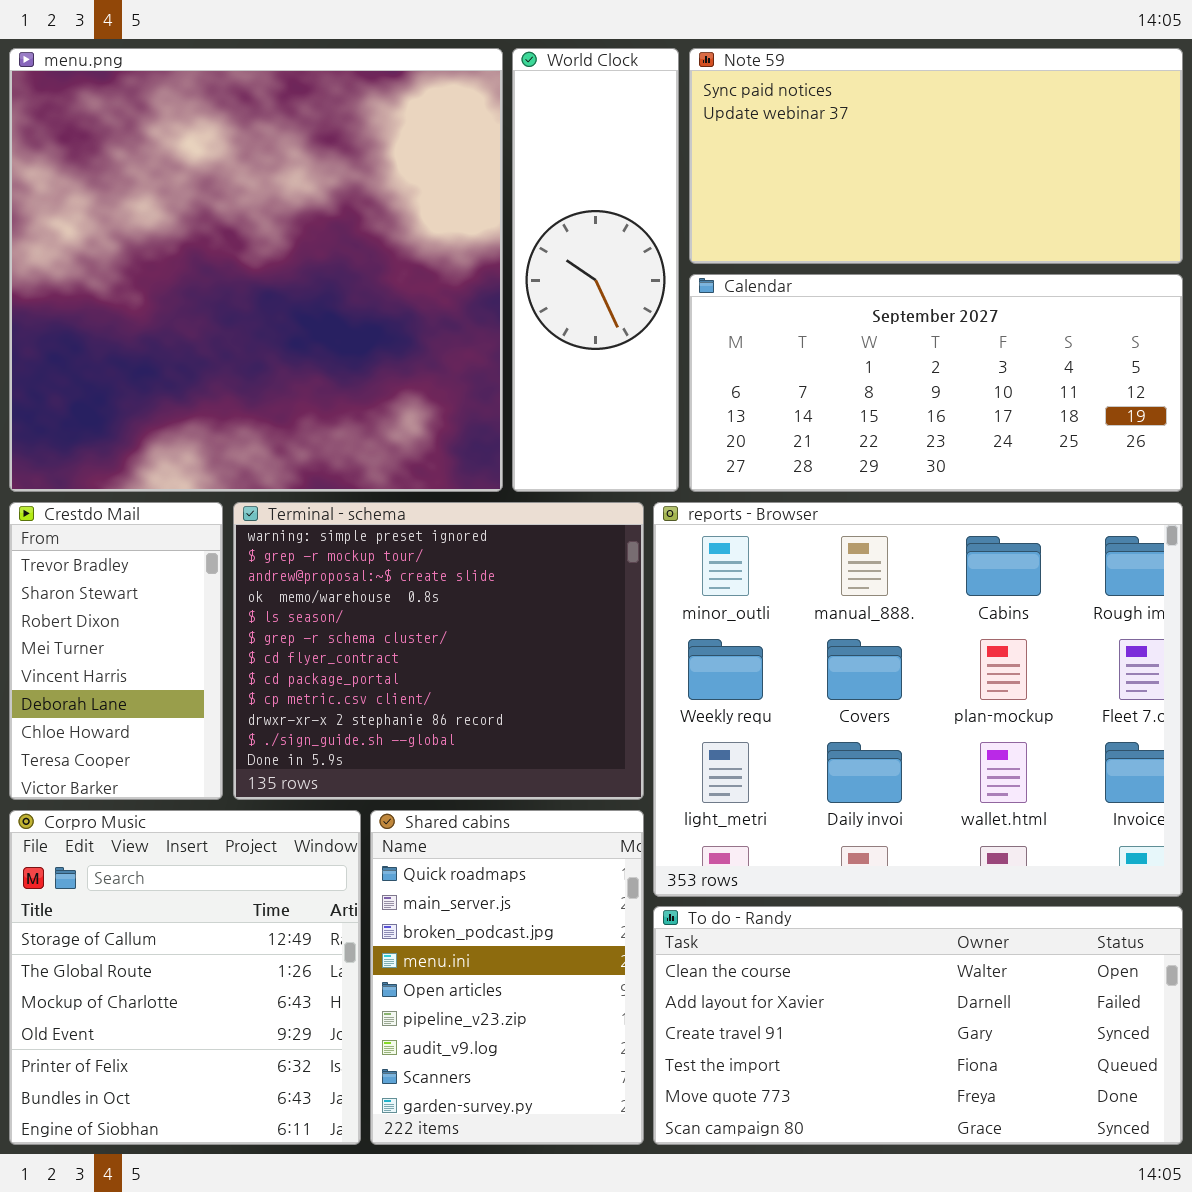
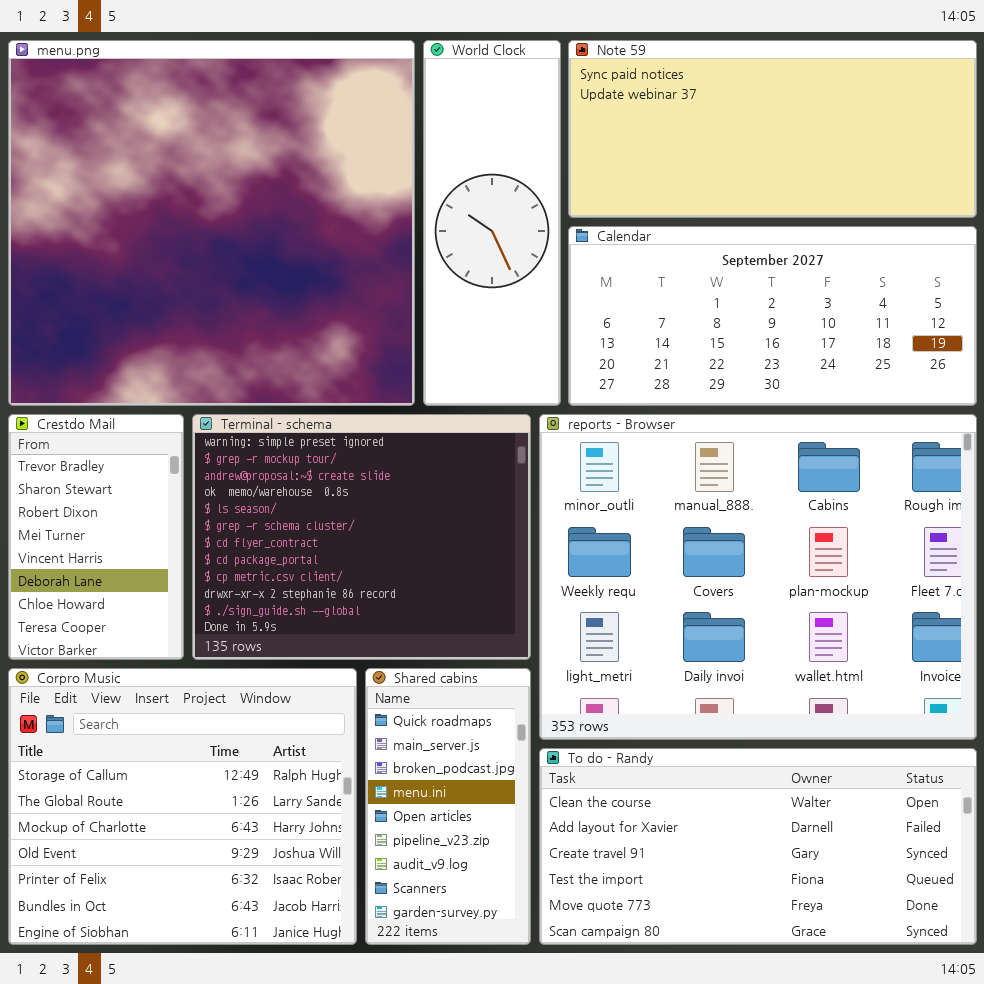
Corpro Music: [9,810,361,1145] -> [8,668,357,945], resized
Shared cabins: [370,810,644,1145] -> [365,668,531,945], resized

